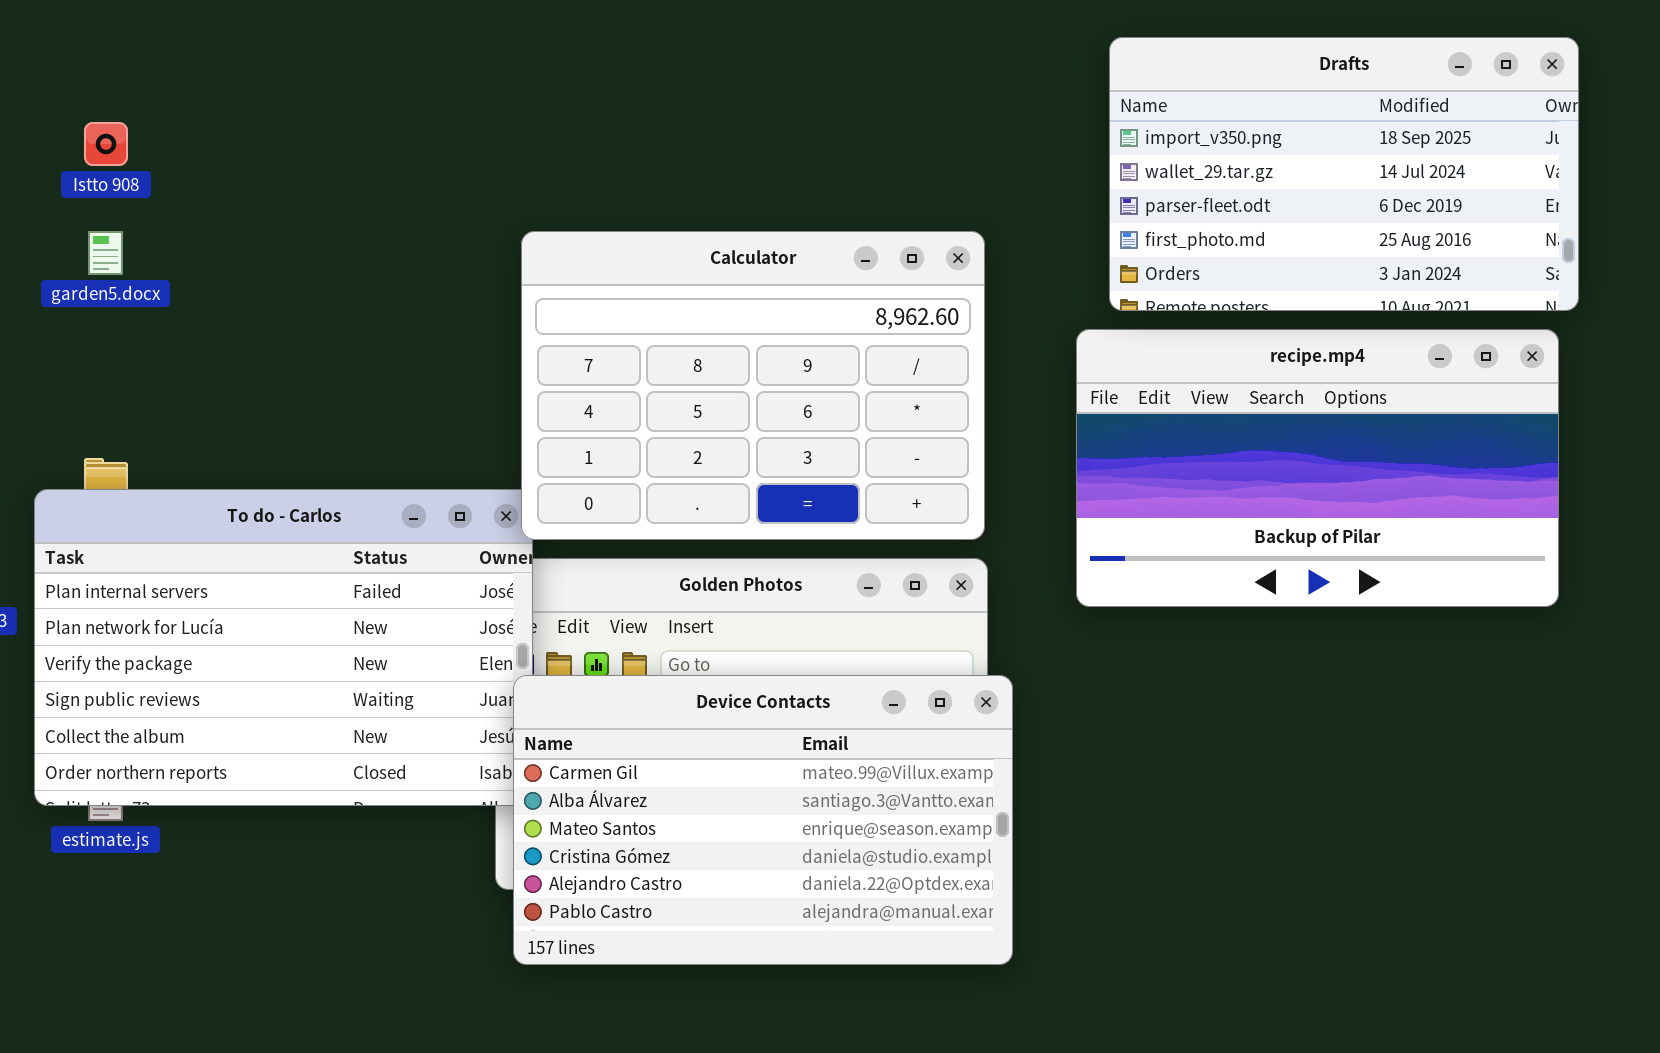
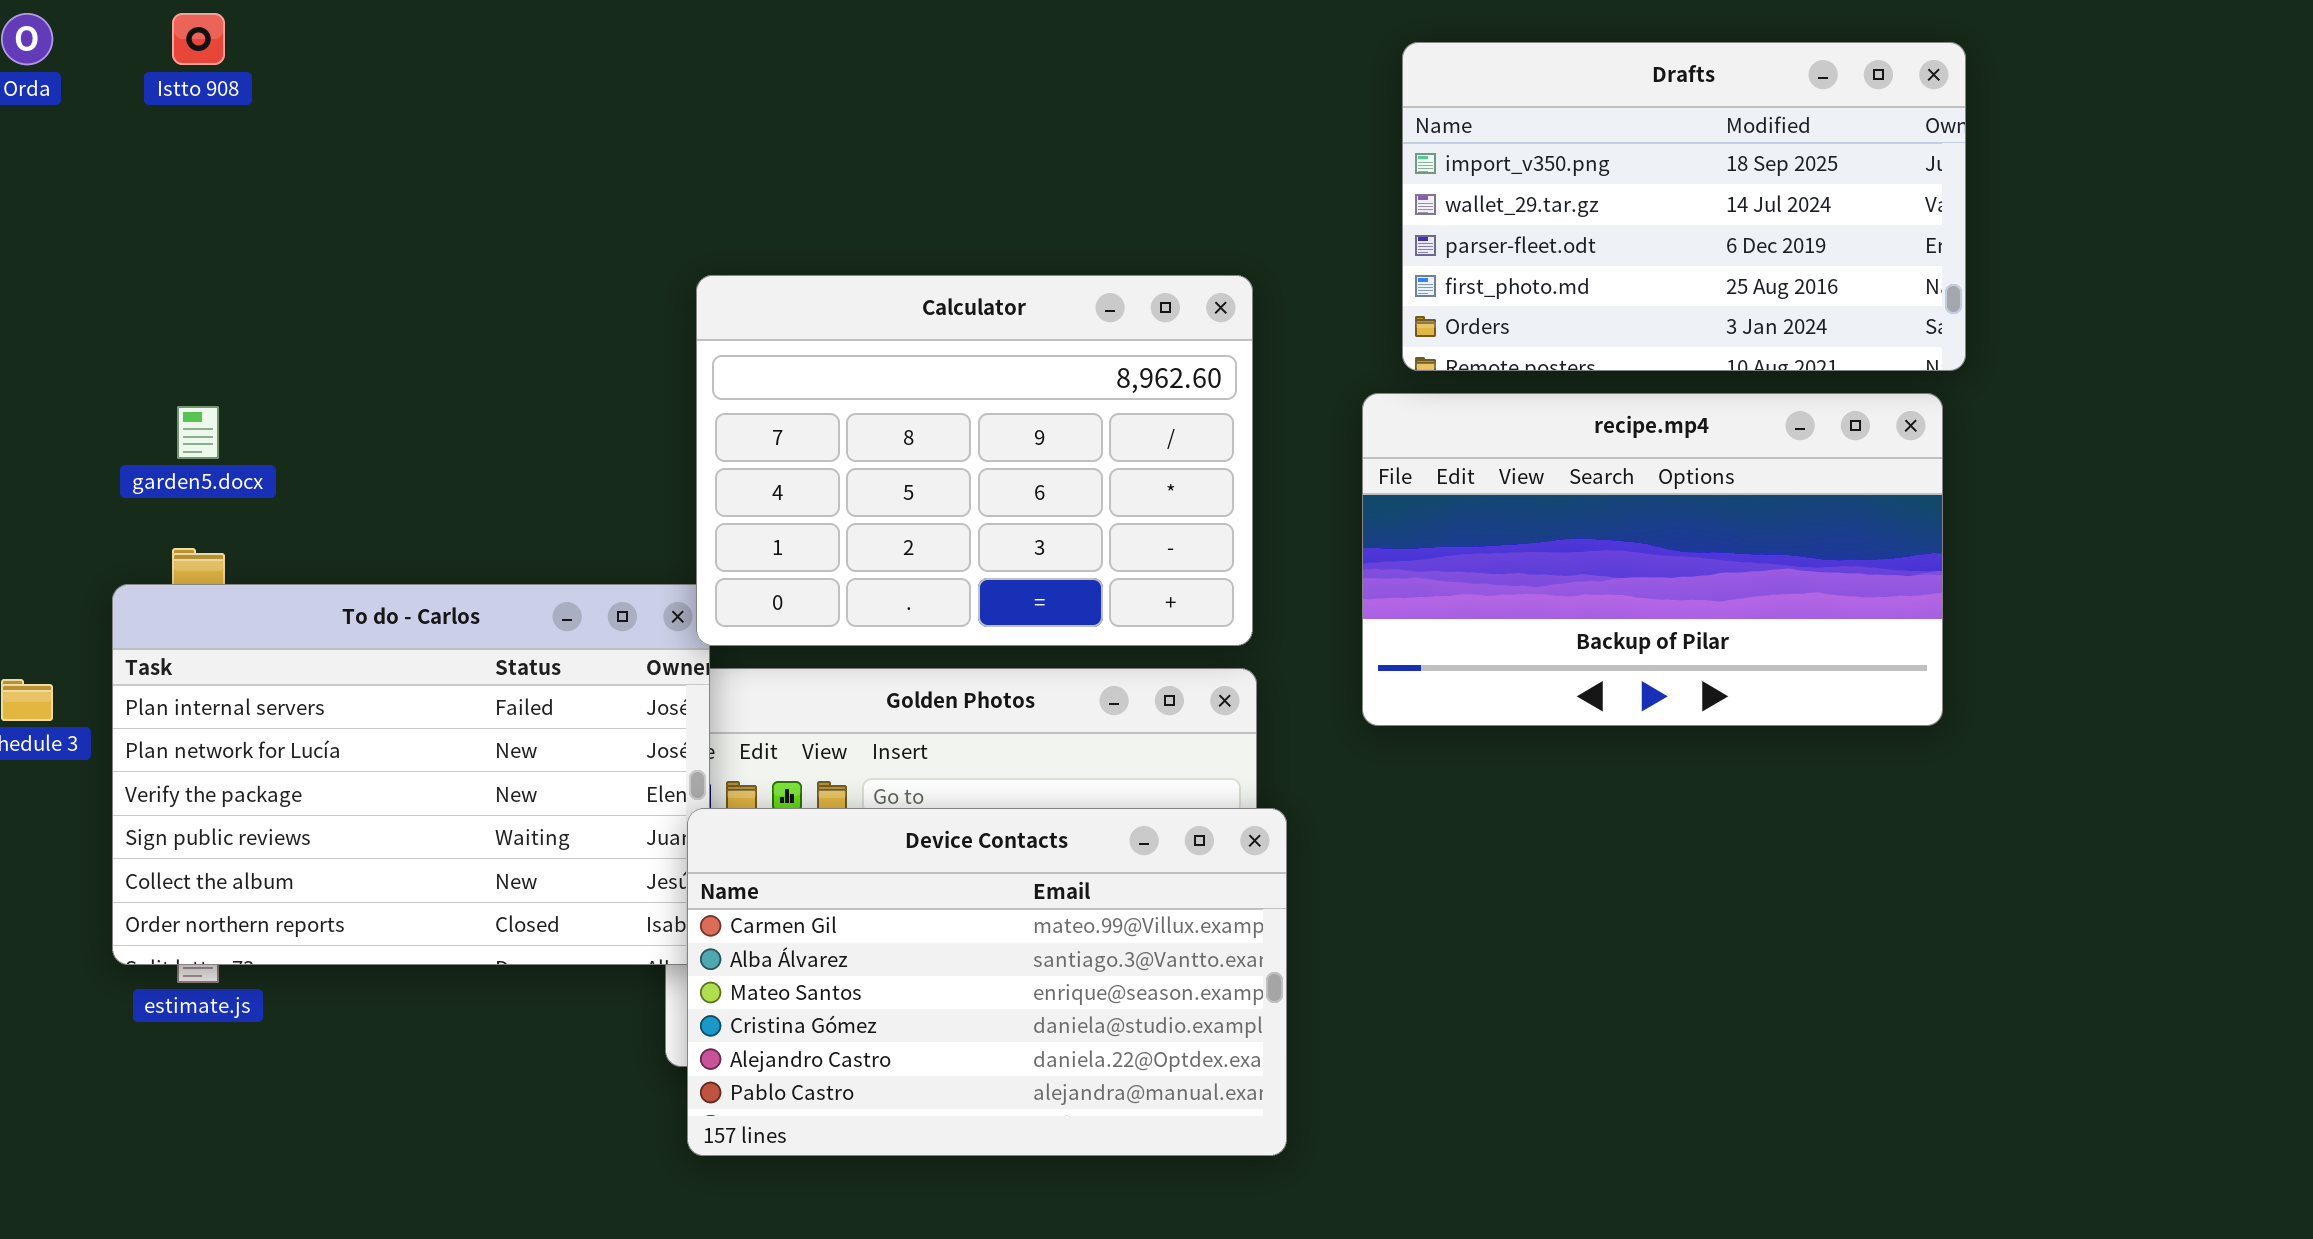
Istto 908: [84,122,128,166] -> [172,13,225,65], moved
garden5.docx: [88,231,123,275] -> [177,406,219,459], moved

